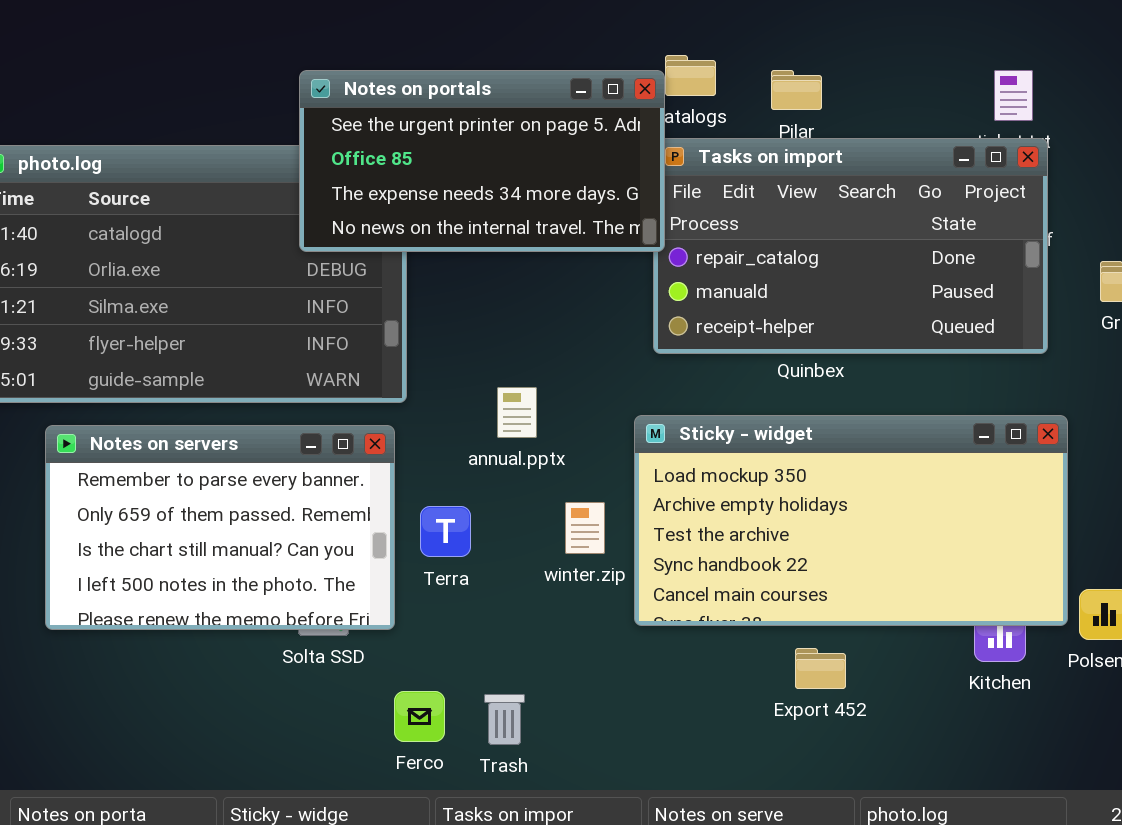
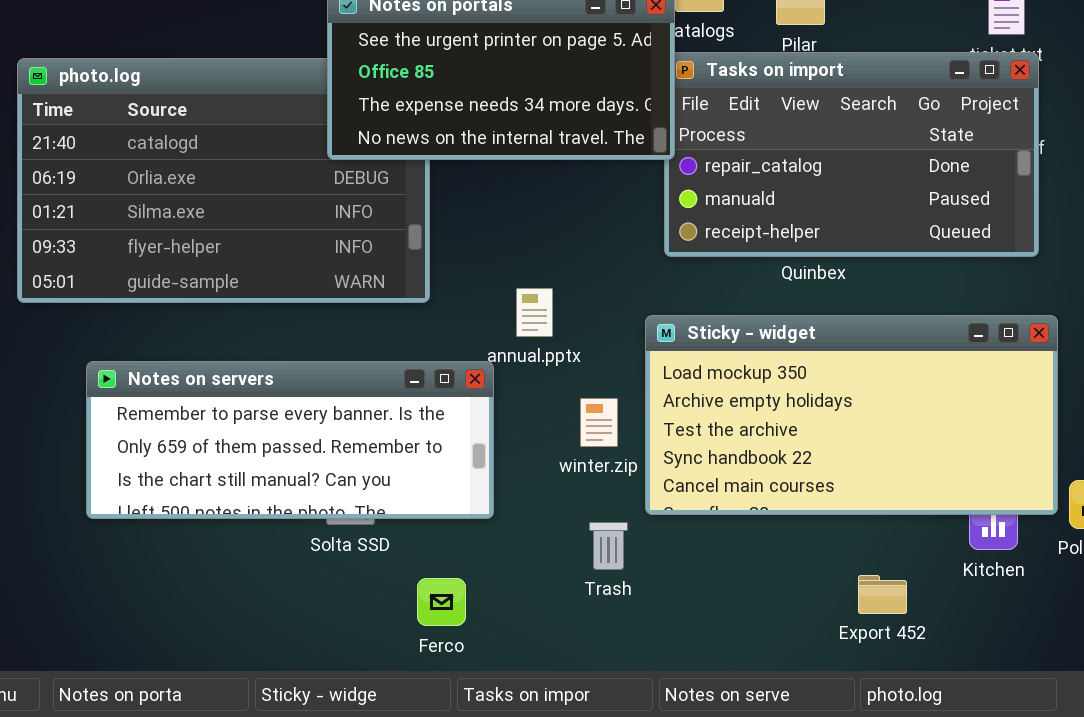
Notes on servers: [45,425,395,630] -> [86,361,494,519], resized
Export 452: [795,648,846,689] -> [858,575,907,614], moved
Trash: [484,694,525,745] -> [589,522,628,570], moved

